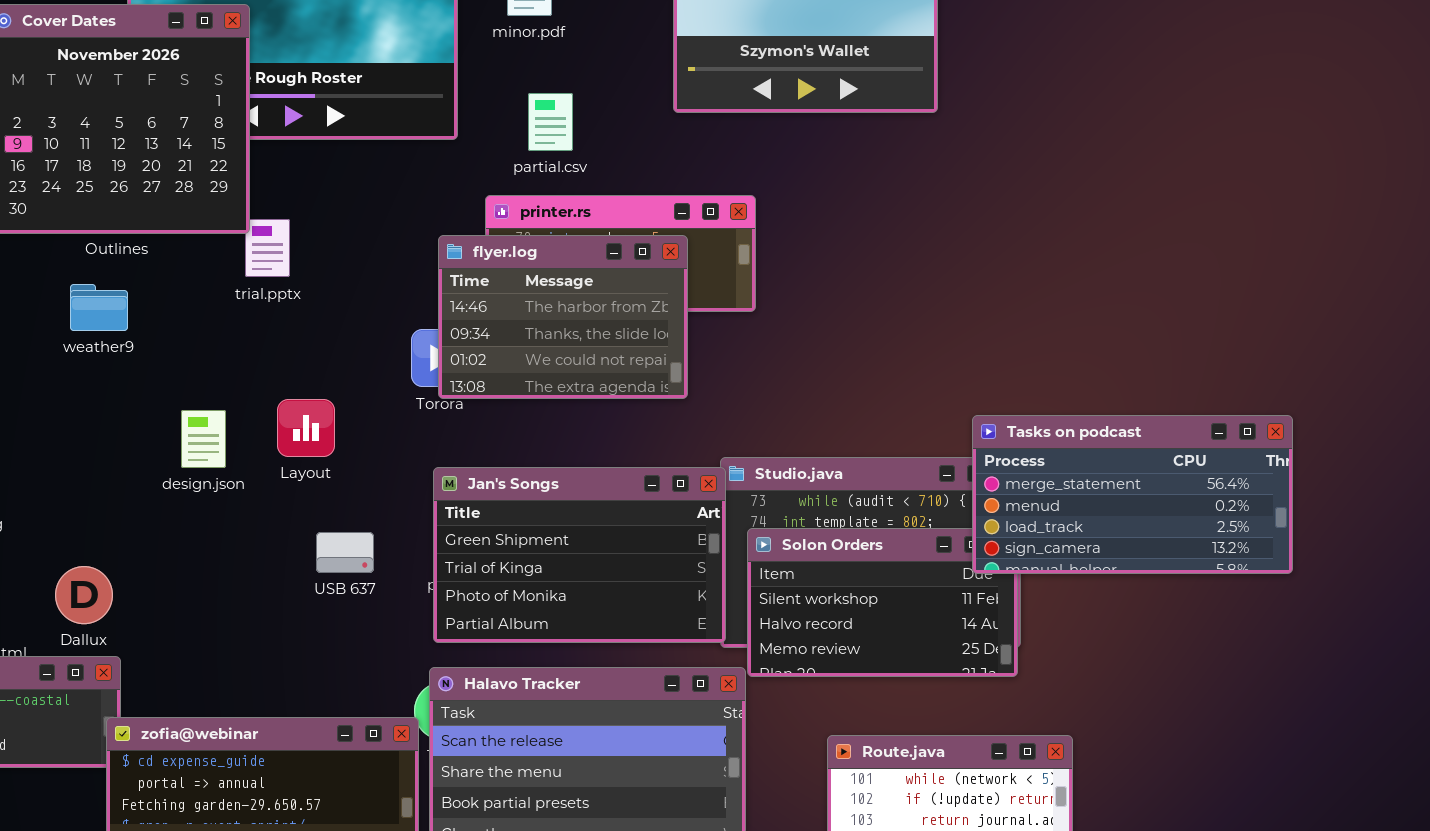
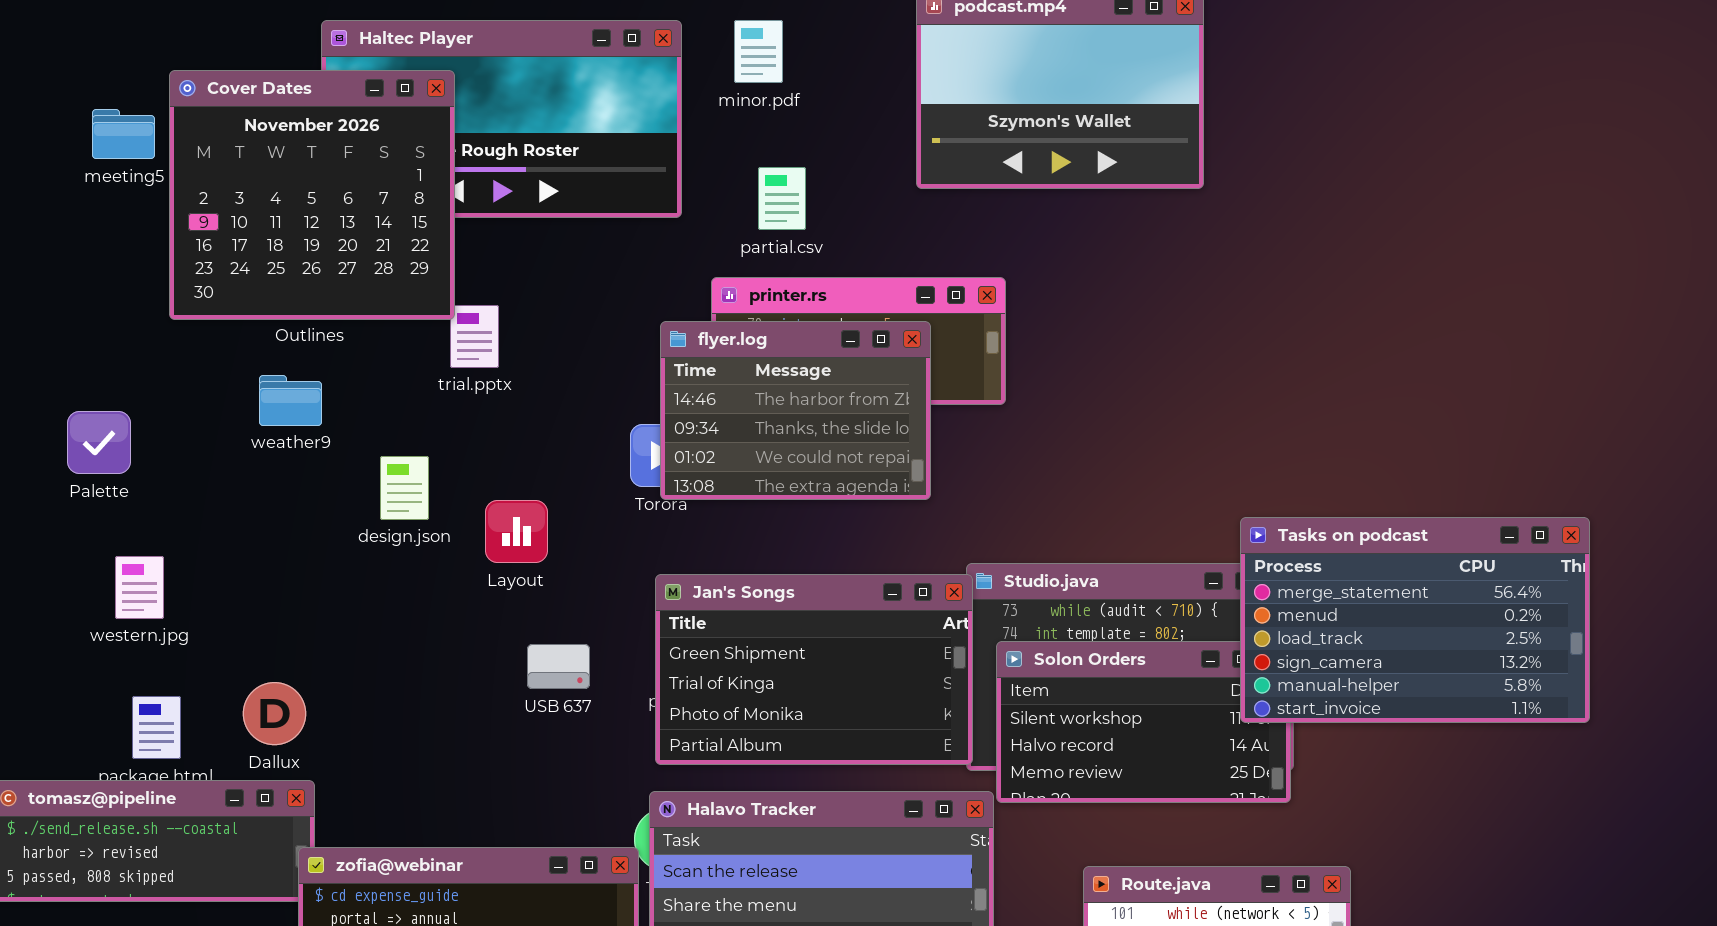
design.json: [181,410,226,468] -> [380,456,429,520], moved
Tasks on podcast: [972,415,1293,574] -> [1240,517,1590,723], resized

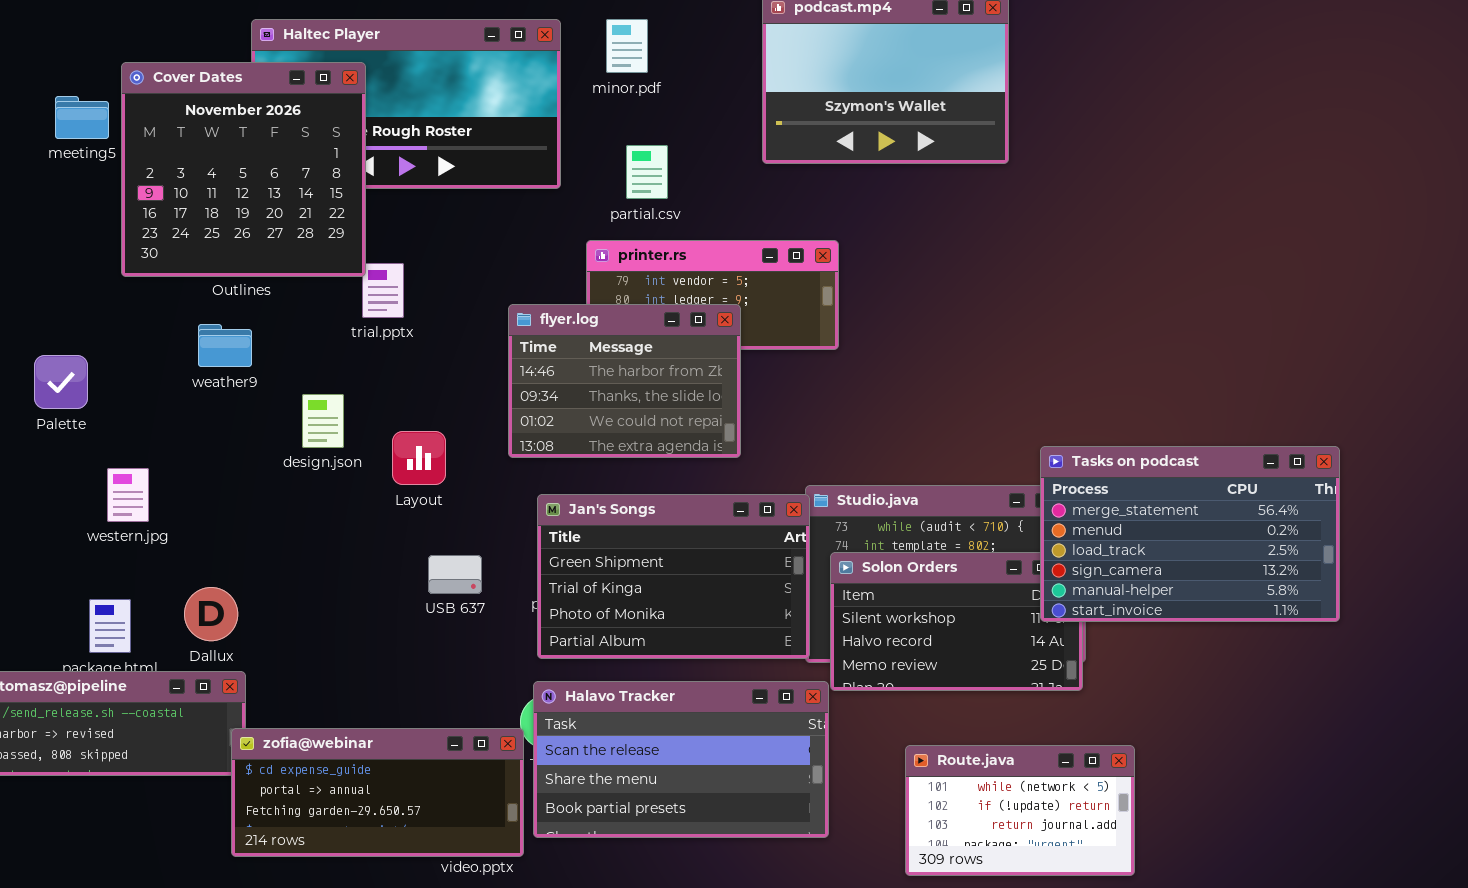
flyer.log: [660,321,931,500] -> [508,304,741,458], moved
western.jpg: [115,556,164,619] -> [107,468,149,522], moved

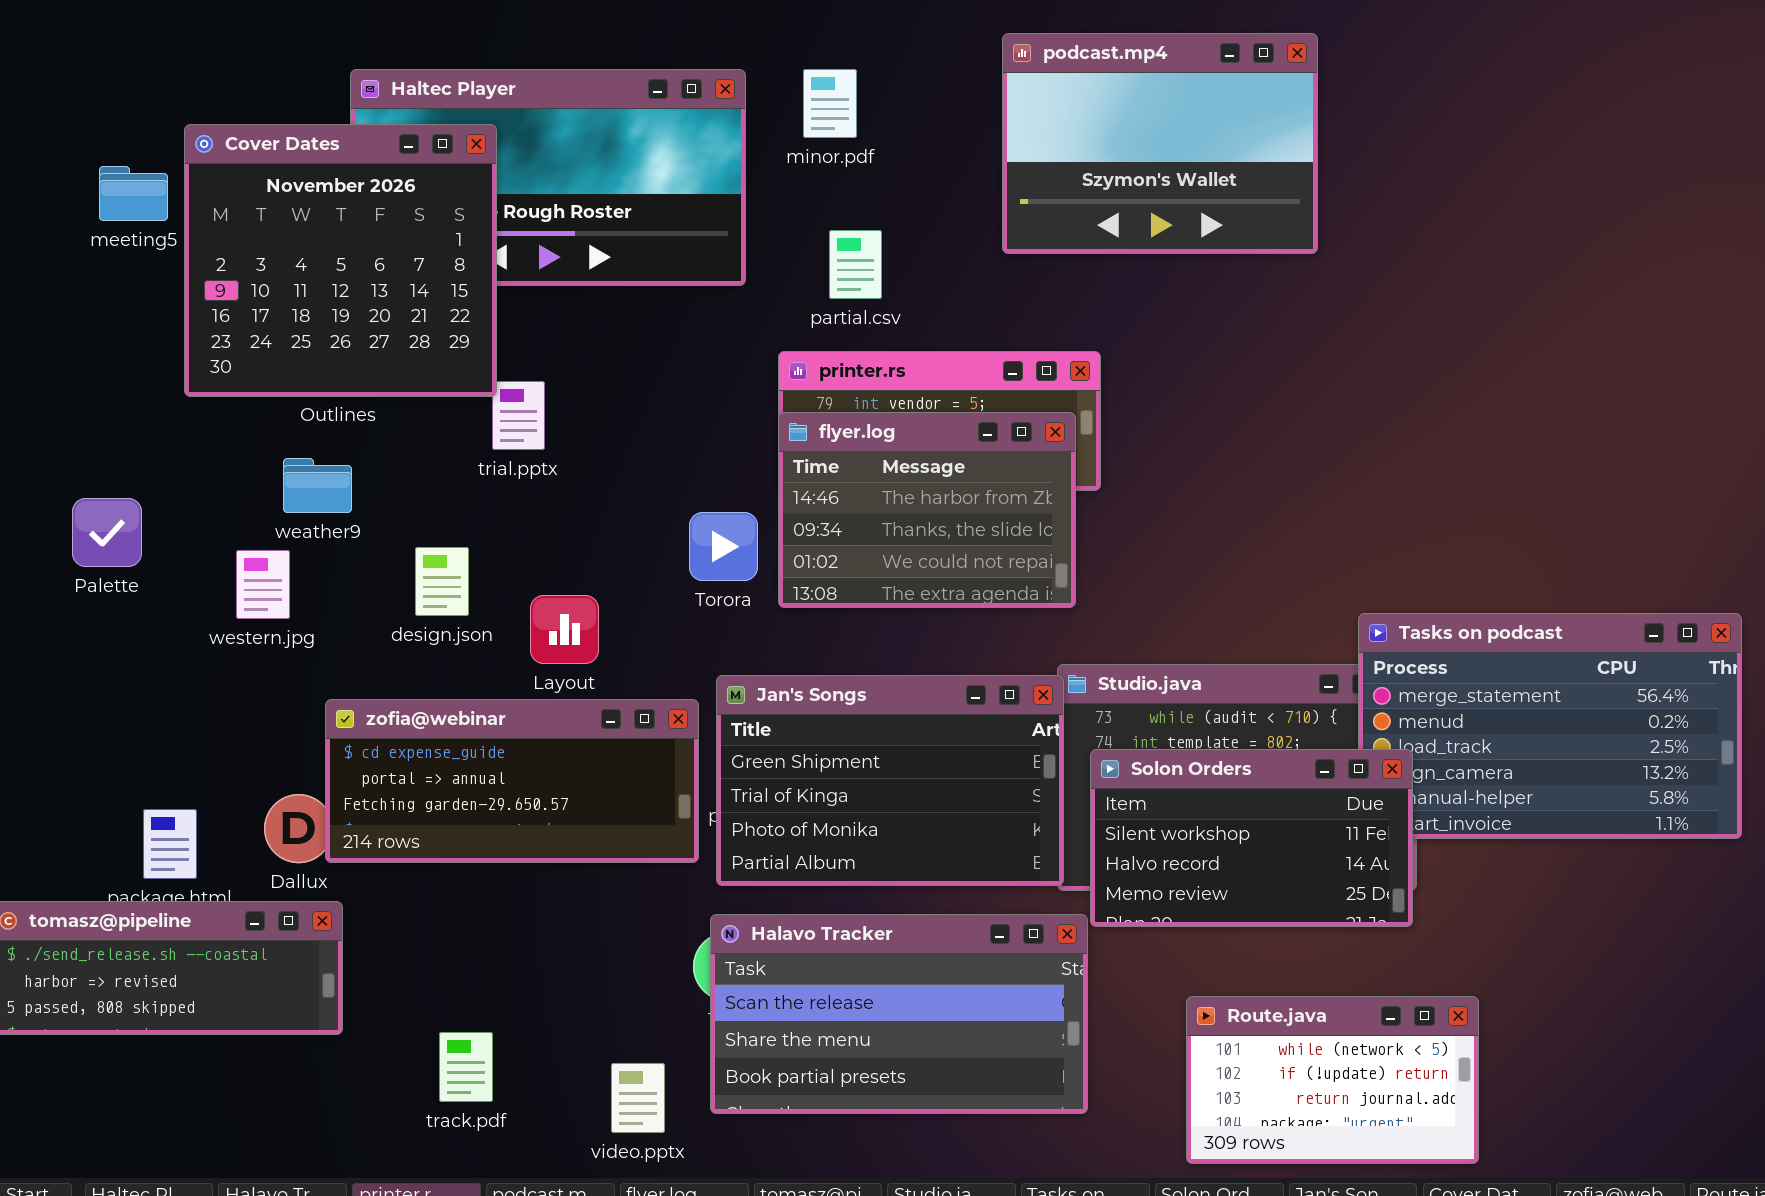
flyer.log: [508,304,741,458] -> [778,412,1076,608], moved
western.jpg: [107,468,149,522] -> [236,550,290,619], moved
Solon Orders: [830,552,1083,691] -> [1090,749,1413,927], raised
zofia@webinar: [231,728,524,857] -> [325,699,699,863], moved

